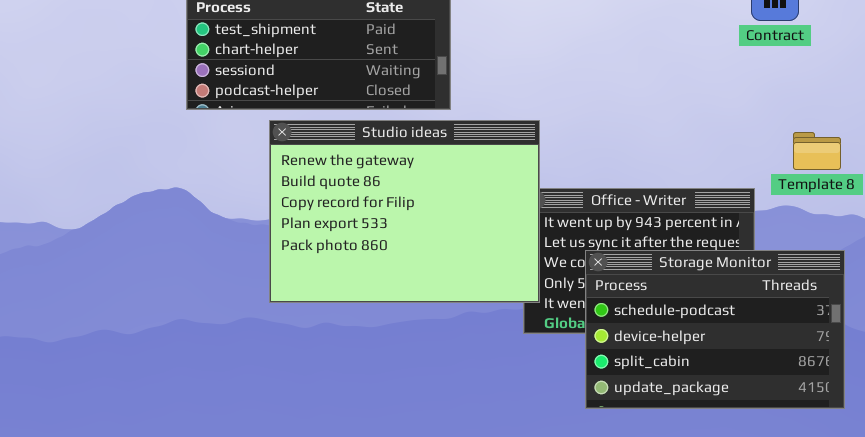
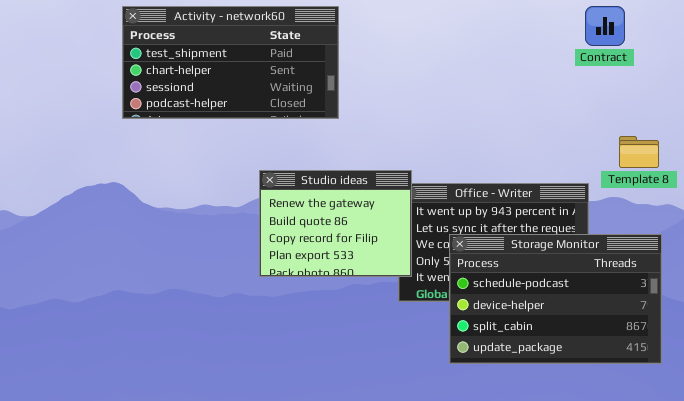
Studio ideas: [269,120,540,303] -> [259,170,412,277], resized

